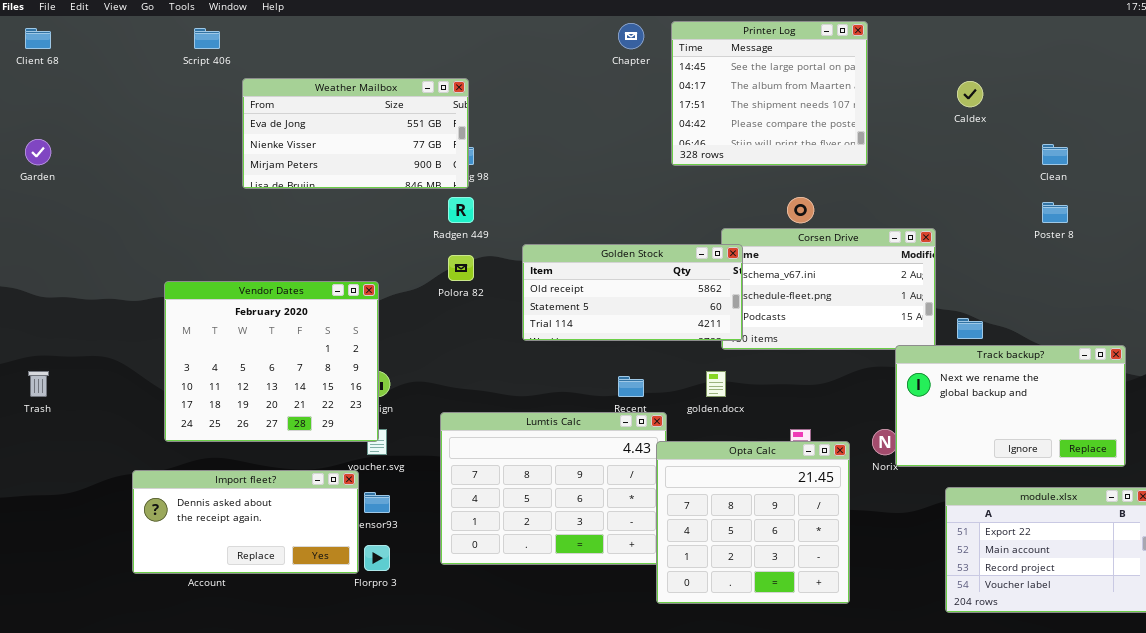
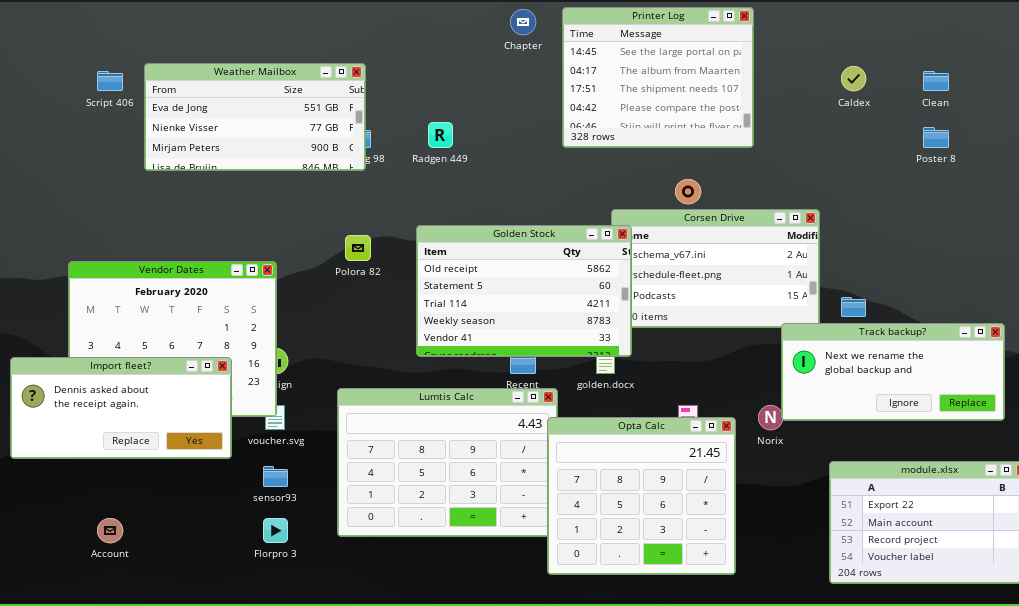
Script 406: [194,28,220,49] -> [97,71,123,91], moved
Clean: [1042,144,1068,165] -> [923,71,949,91], moved
Radgen 449: [448,197,474,223] -> [428,122,453,148], moved
Poster 8: [1042,202,1068,223] -> [923,127,949,148], moved
Golden Stock: [522,244,743,341] -> [416,225,632,357], resized
Track backup?: [895,345,1126,467] -> [781,323,1005,421], resized
Import fleet?: [132,470,359,574] -> [10,357,232,459], moved

